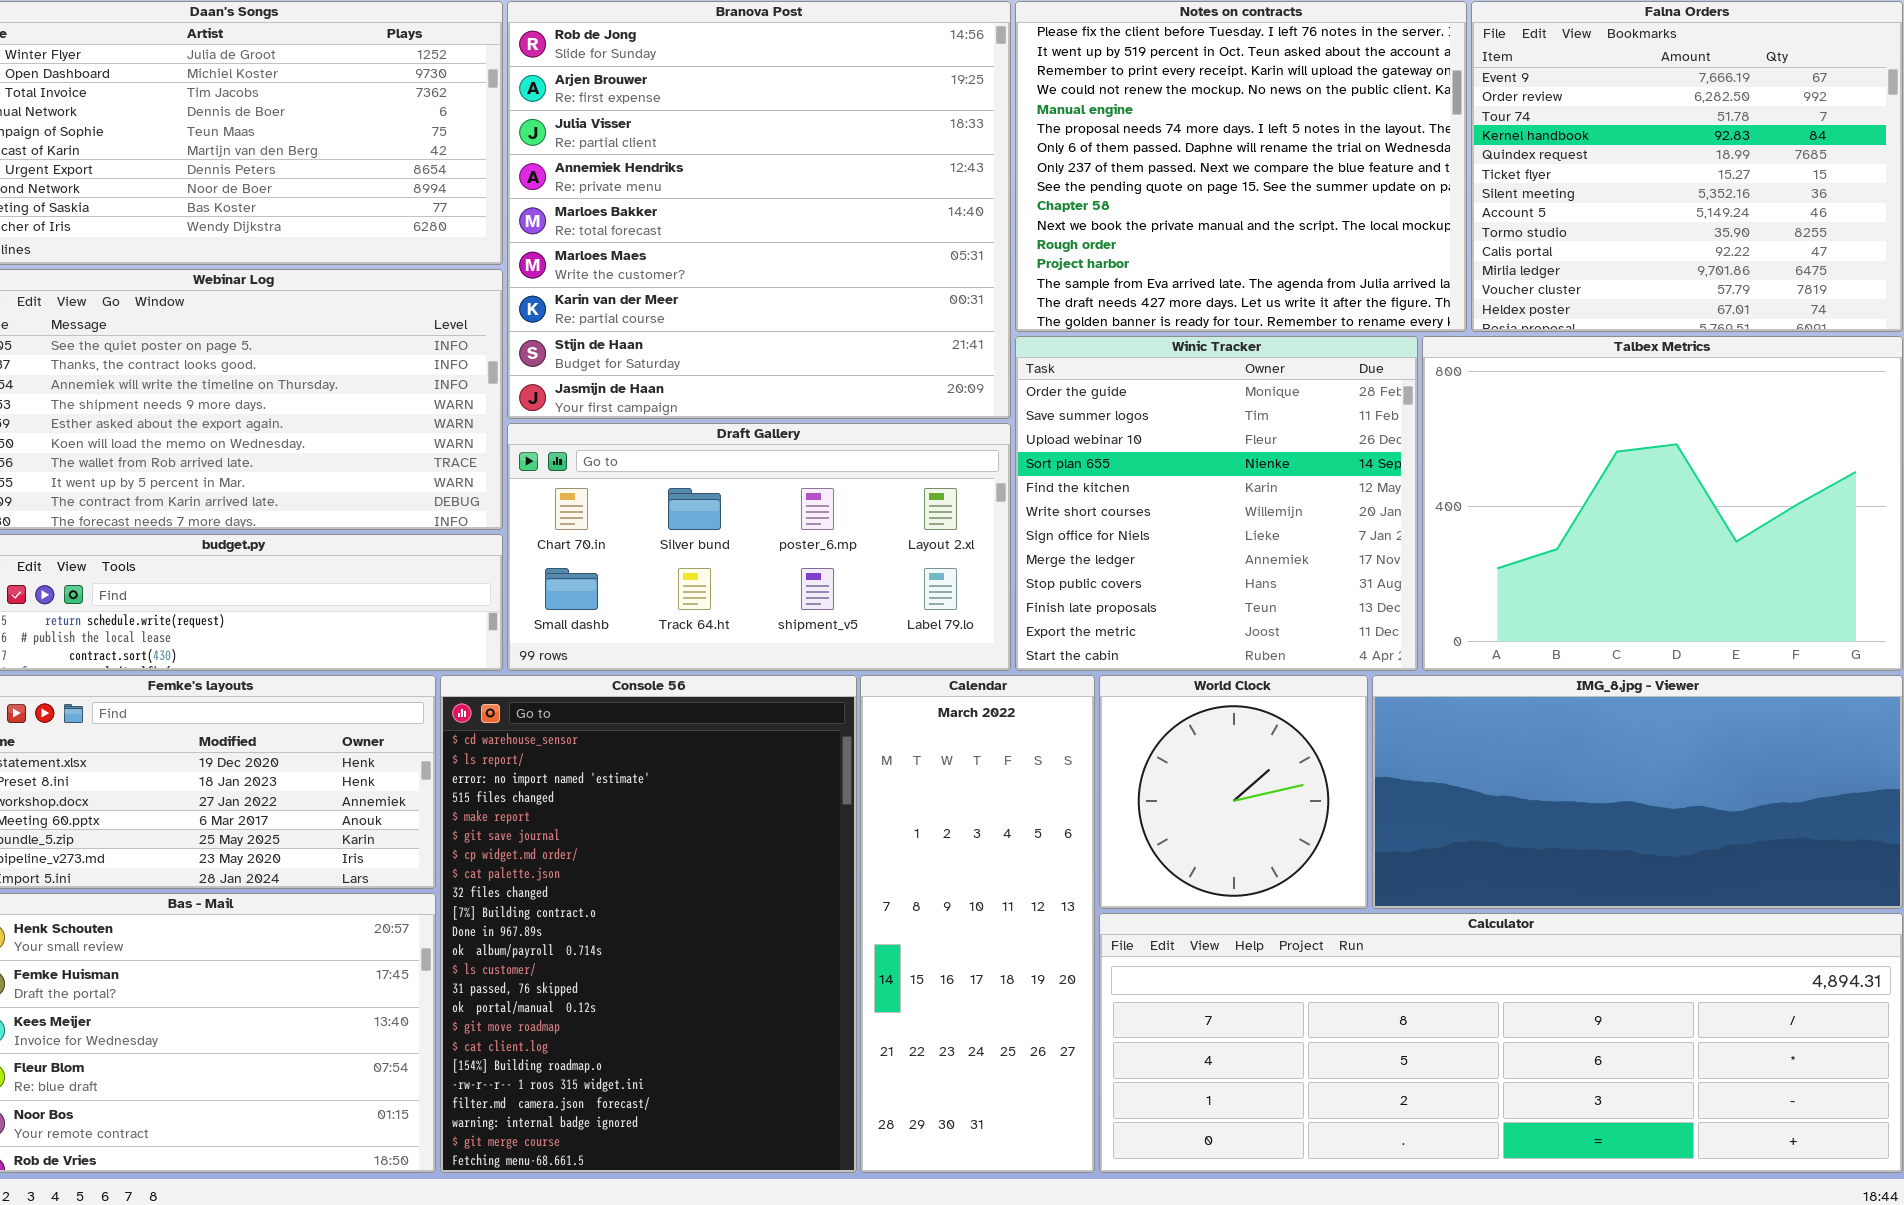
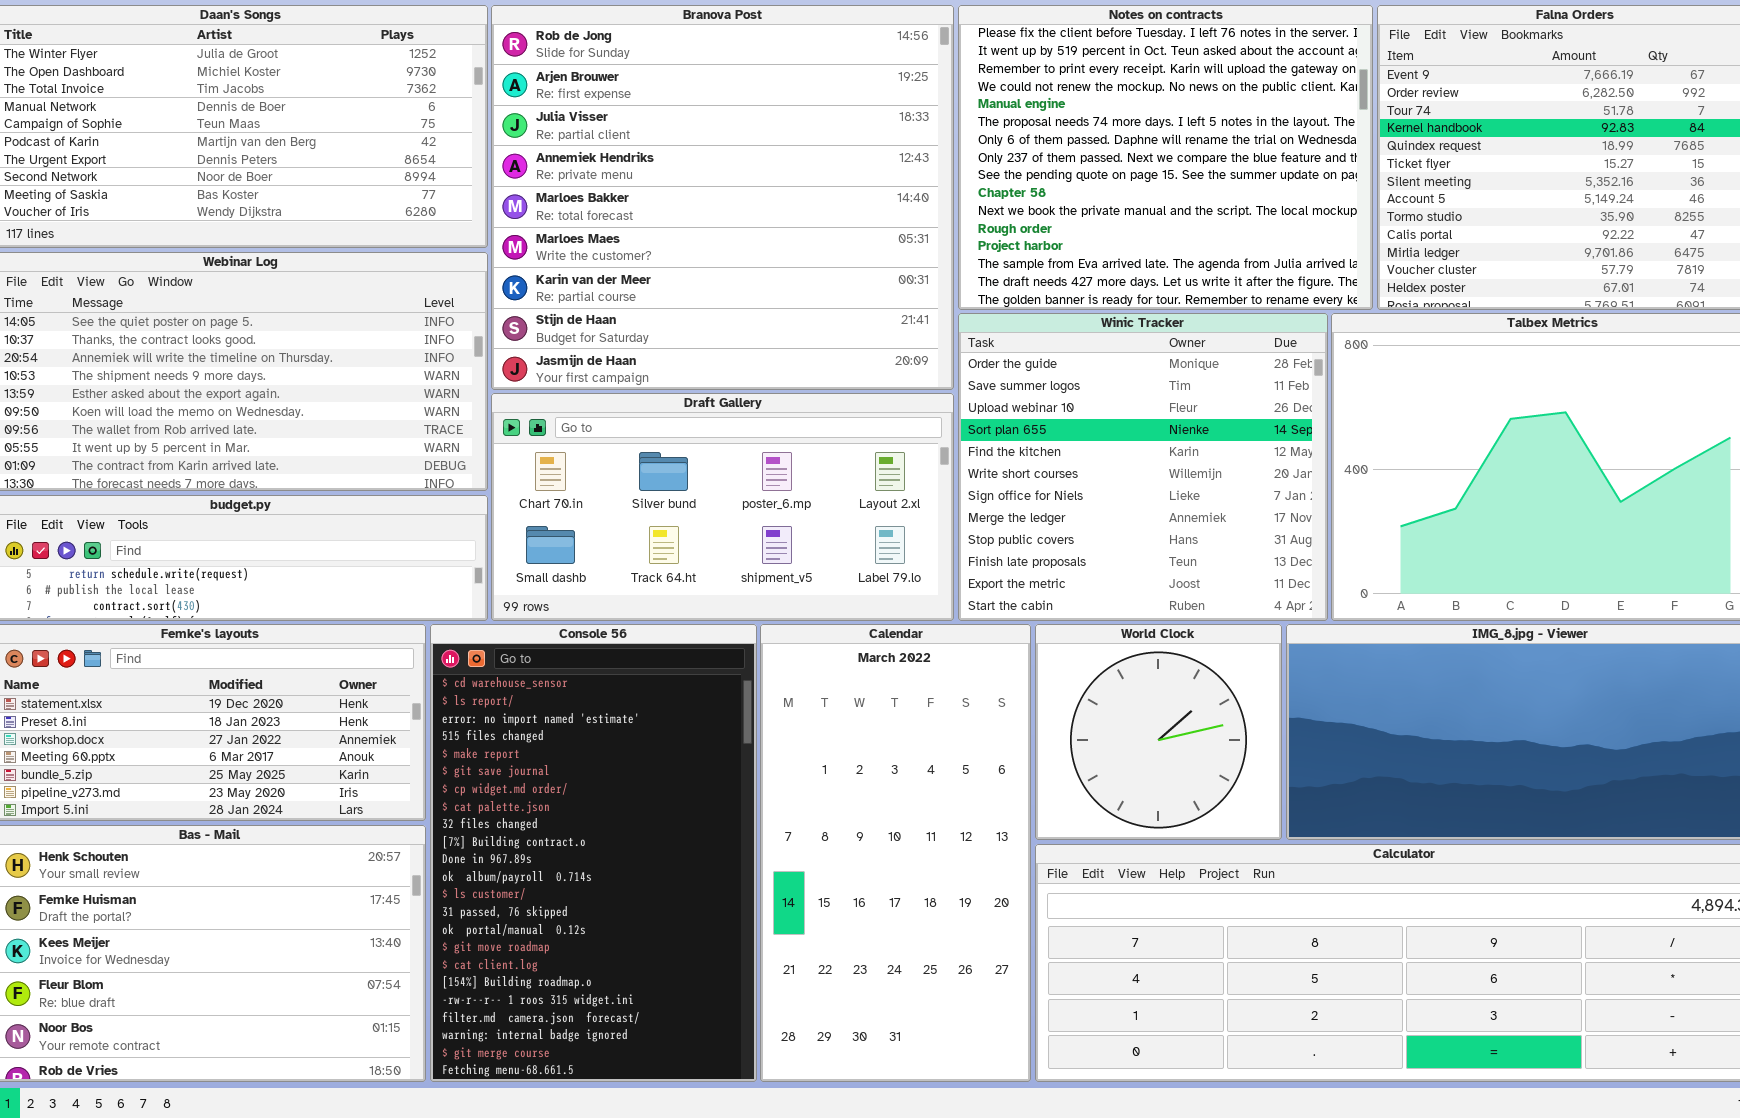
Console 56: [440,675,857,1173] -> [430,624,757,1082], resized
Calendar: [860,675,1095,1173] -> [760,624,1031,1082], resized

